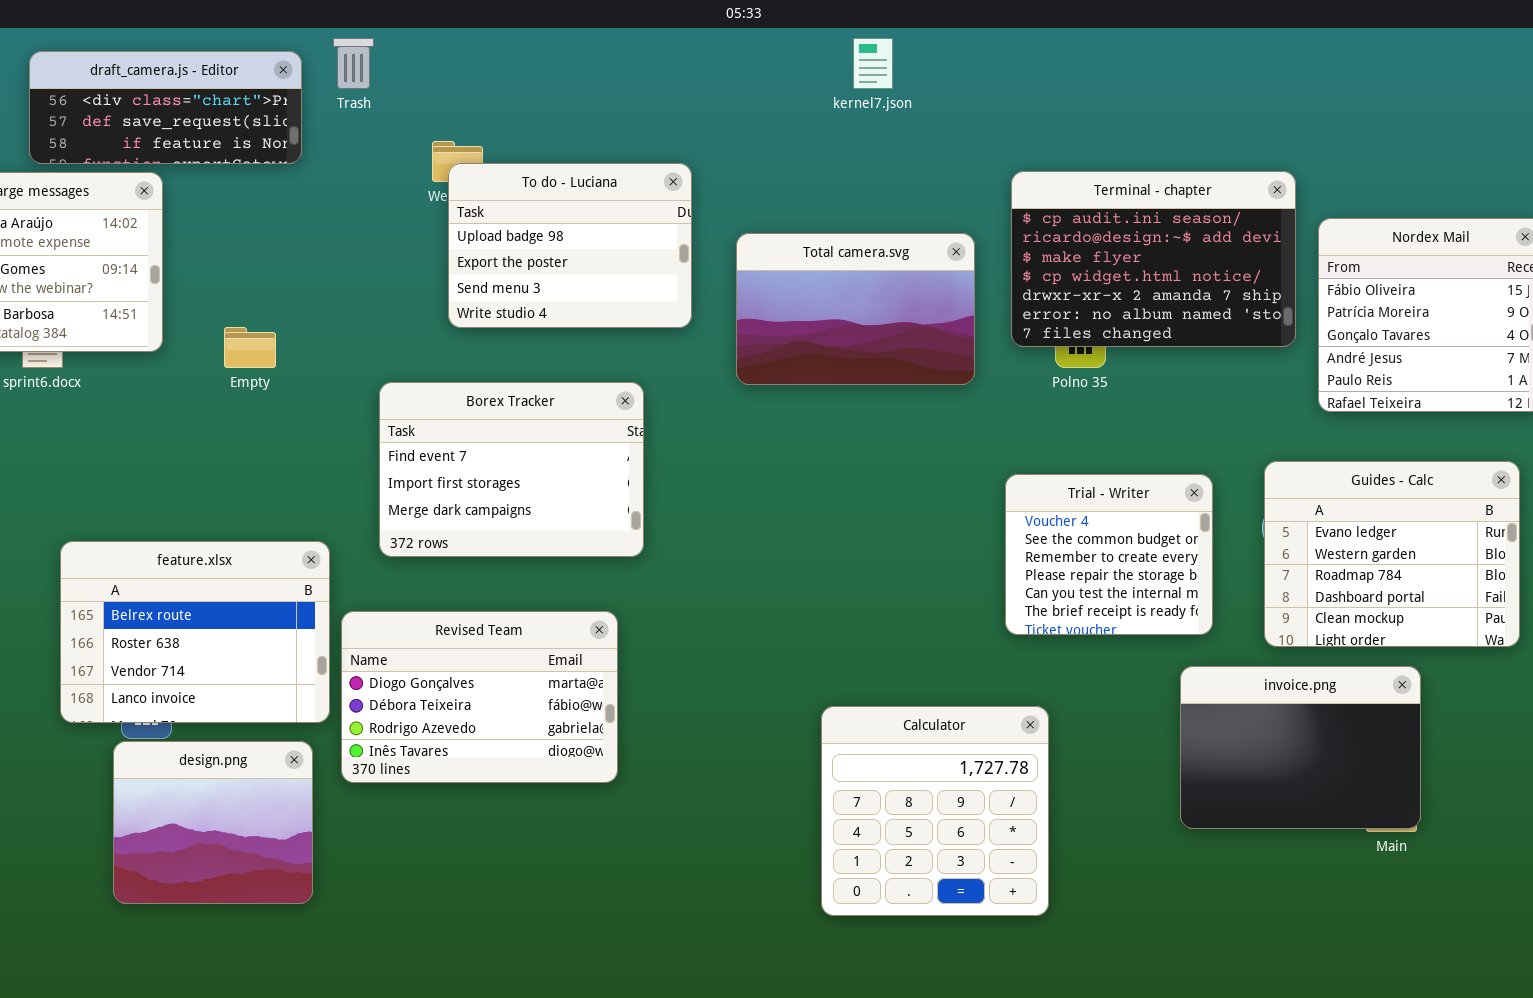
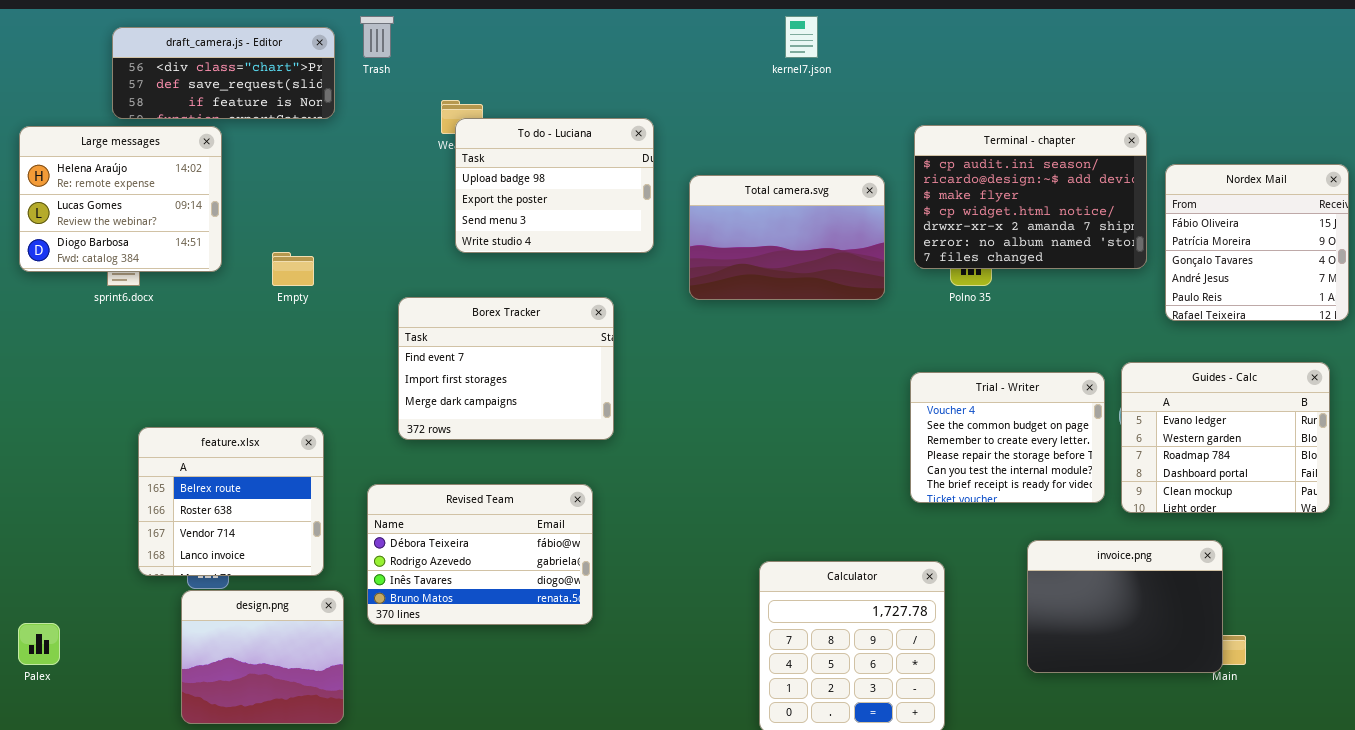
Trial - Writer: [1005,474,1213,635] -> [910,372,1105,503], resized
feature.xlsx: [60,541,330,723] -> [138,427,324,576], resized
Revised Team: [341,611,618,783] -> [367,484,593,625], scrolled down 1 row
invoice.png: [1180,666,1421,829] -> [1027,540,1223,673], moved

